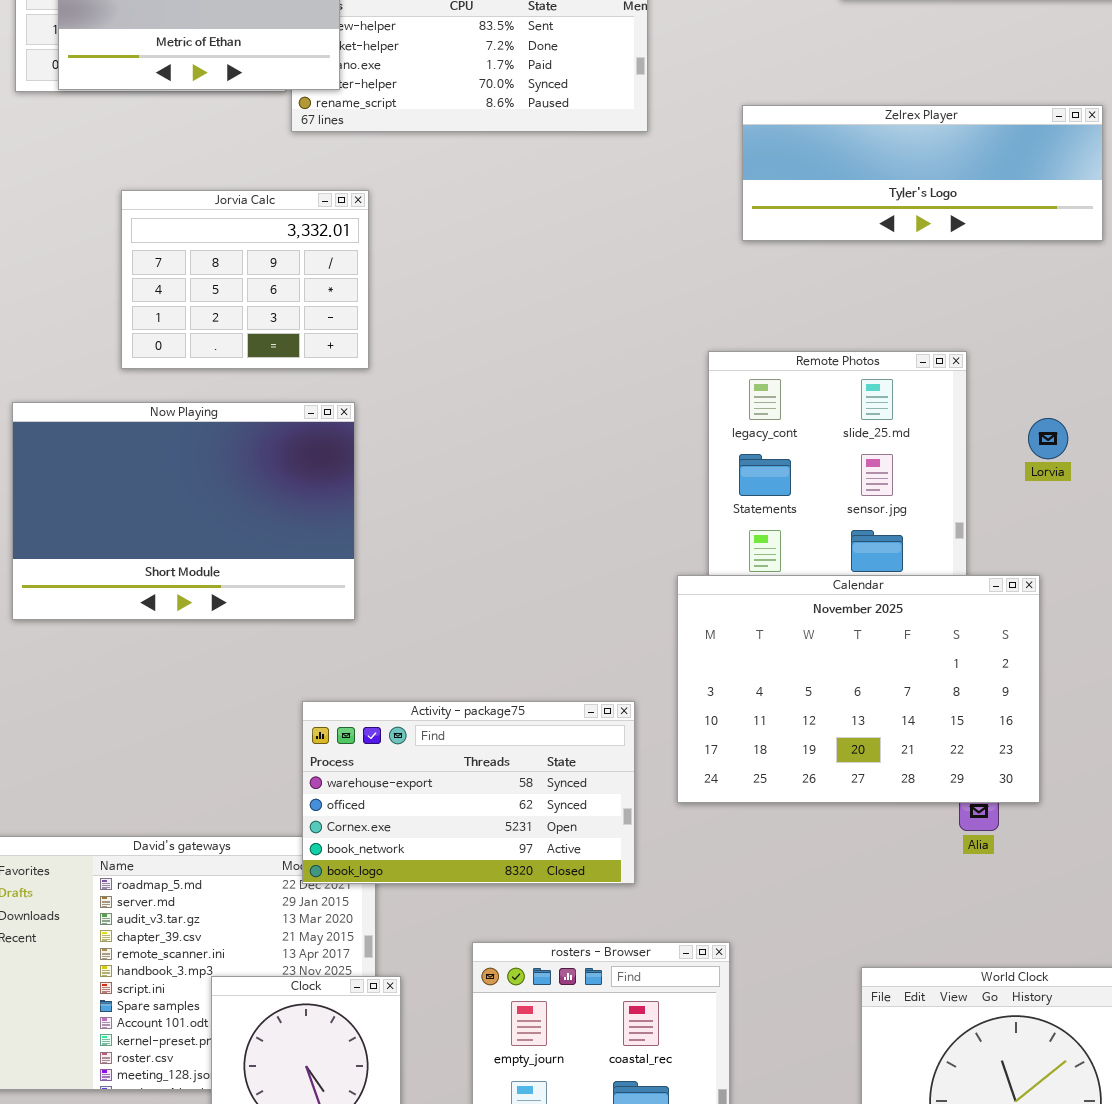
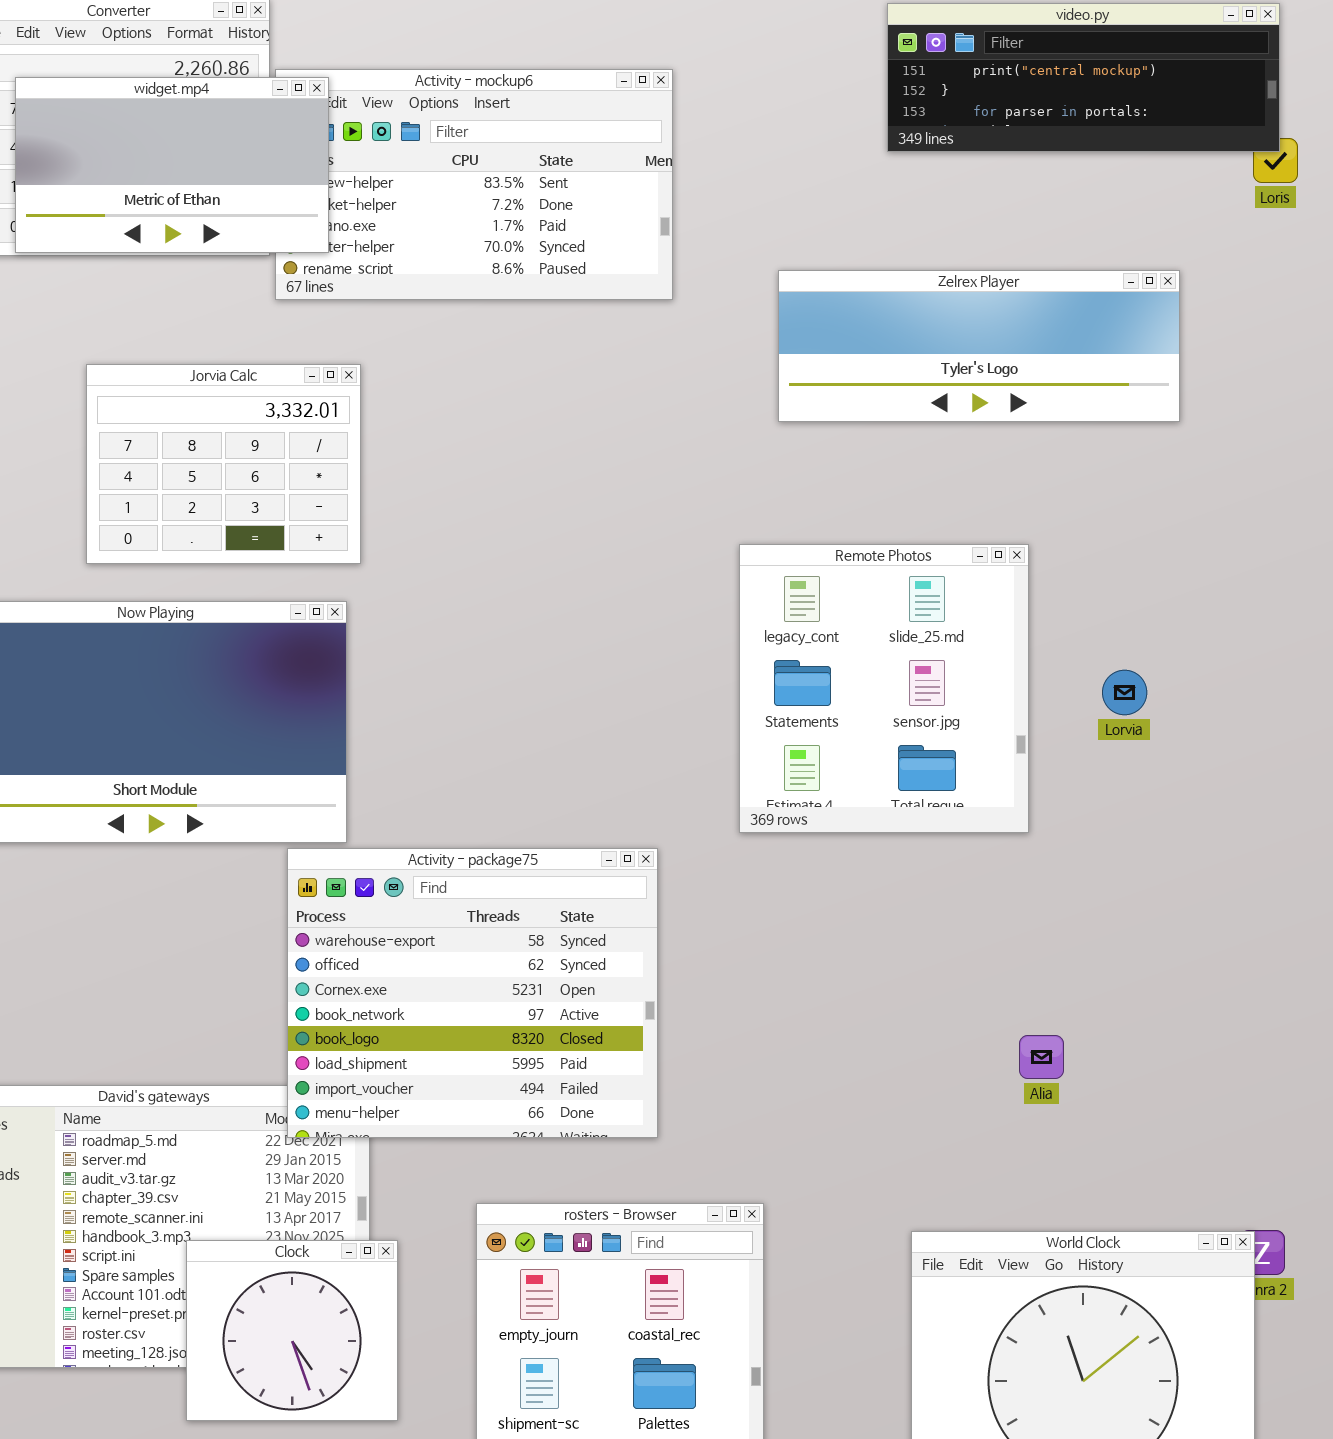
Lorvia: [1028,418,1068,459] -> [1102,670,1147,715], moved
Calendar: [677,575,1040,803] -> none, closed
Activity - package75: [302,701,635,884] -> [287,848,658,1138], resized

